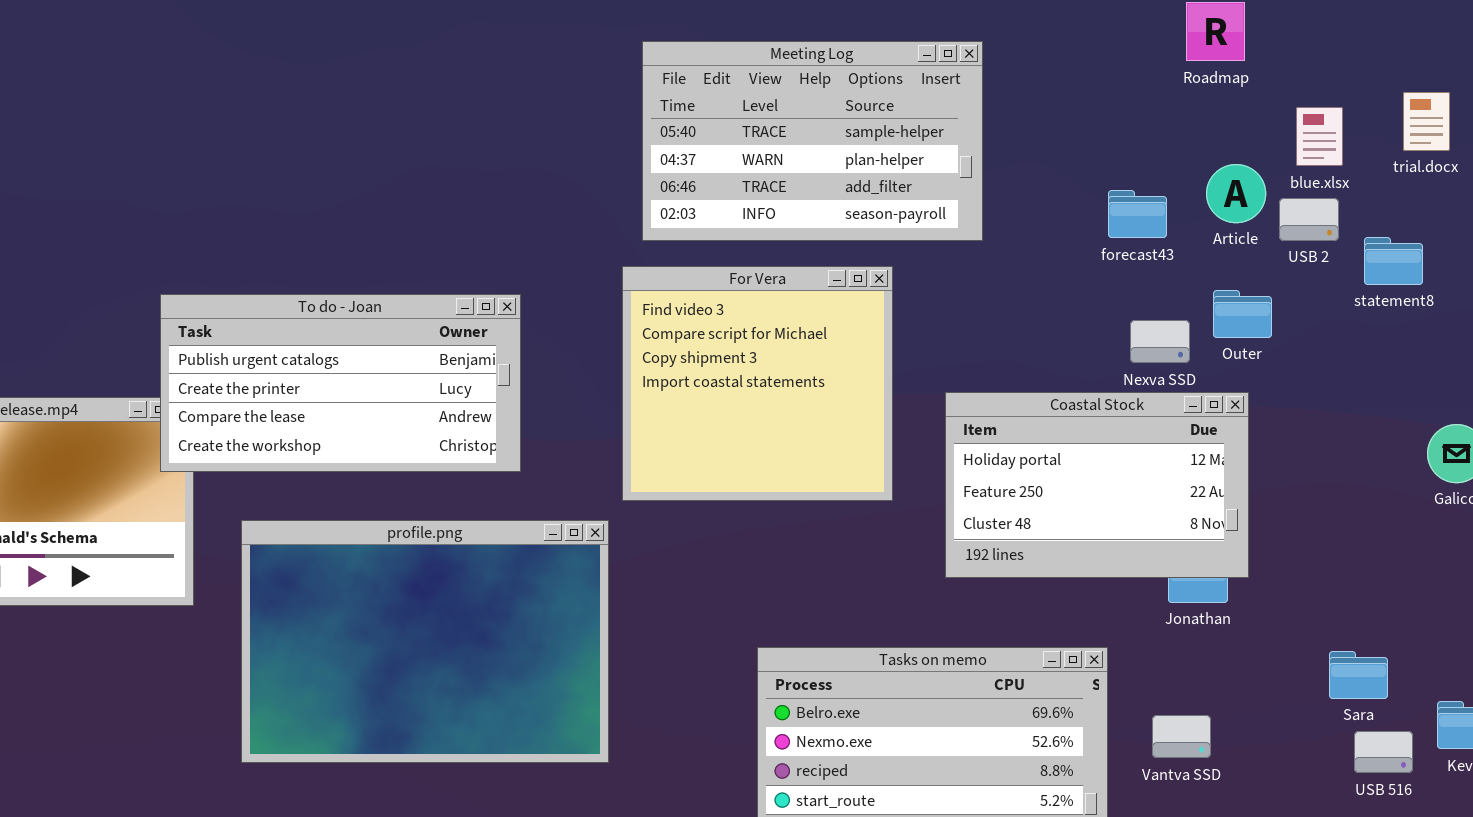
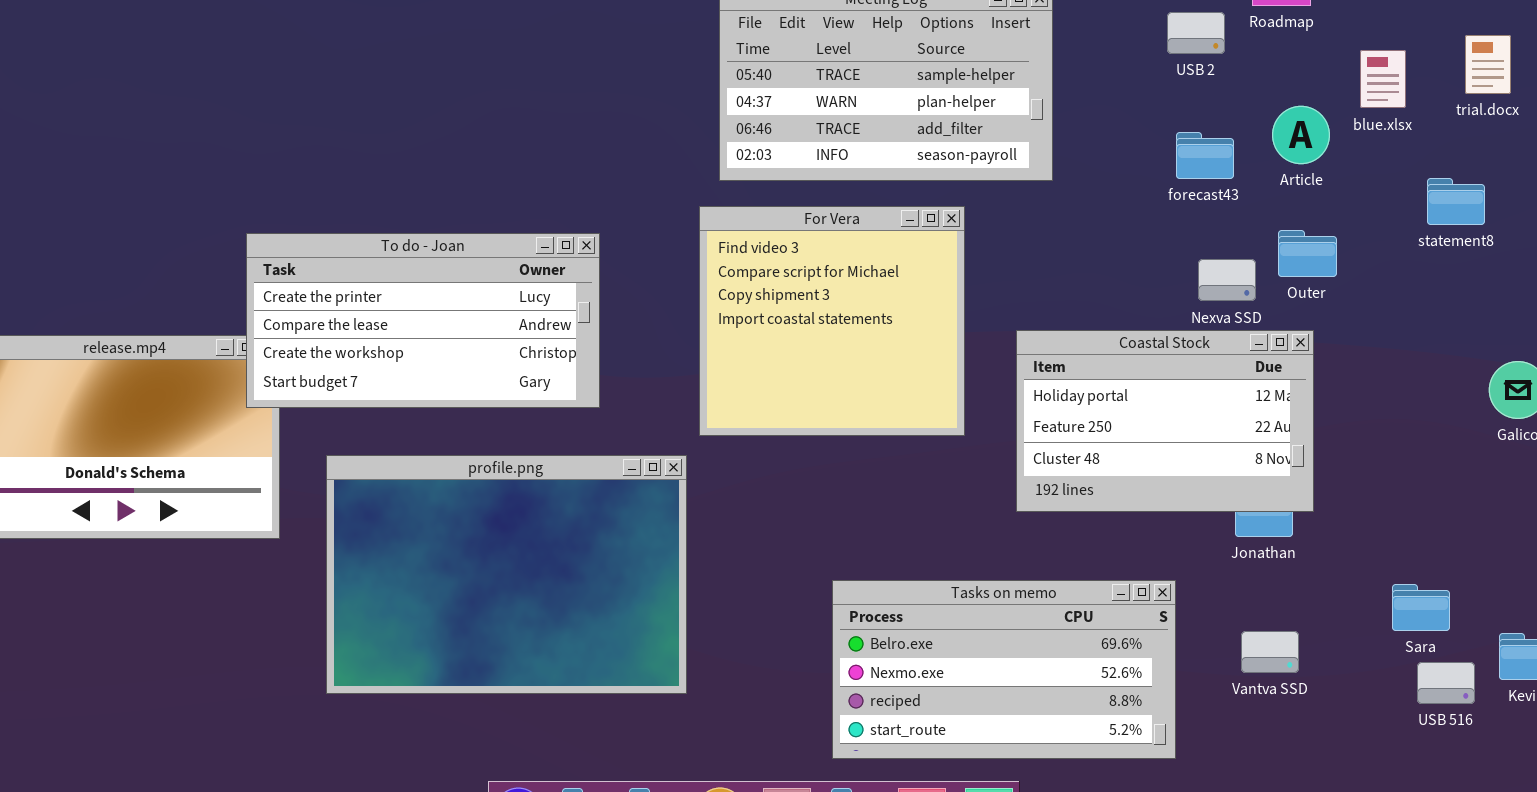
USB 2: [1279,198,1339,241] -> [1167,12,1225,54], moved
To do - Joan: [160,294,521,472] -> [246,233,600,408], scrolled down 1 row
Vantva SSD: [1152,715,1211,758] -> [1241,631,1299,673], moved

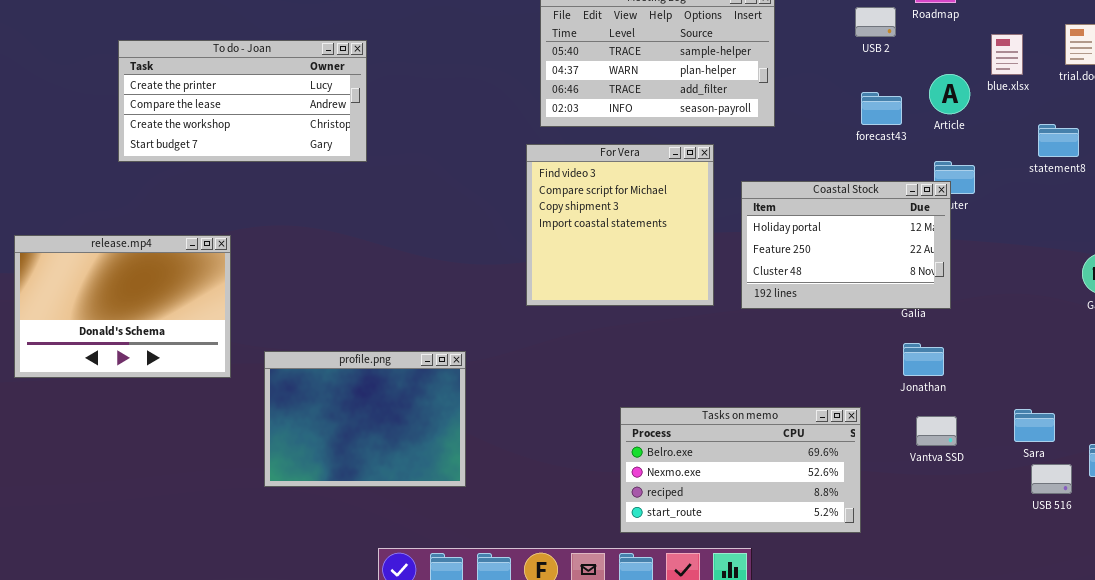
To do - Joan: [246,233,600,408] -> [118,40,367,162], moved
Coastal Stock: [1016,330,1314,512] -> [741,181,951,309], moved
profile.png: [326,455,687,694] -> [264,351,466,487], resized
Vantva SSD: [1241,631,1299,673] -> [916,416,957,446], moved

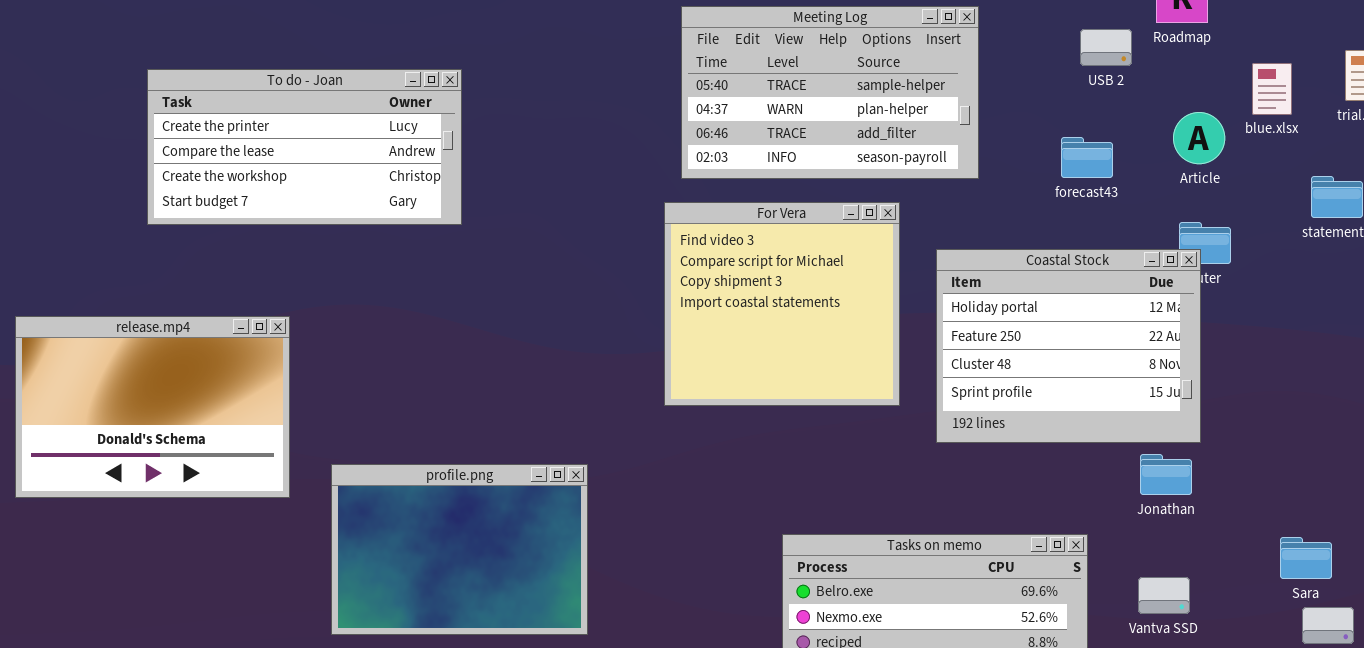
forecast43: [861,92,902,125] -> [1061,137,1113,178], moved
Coastal Stock: [741,181,951,309] -> [936,249,1201,443], resized
Vantva SSD: [916,416,957,446] -> [1138,577,1190,614], moved

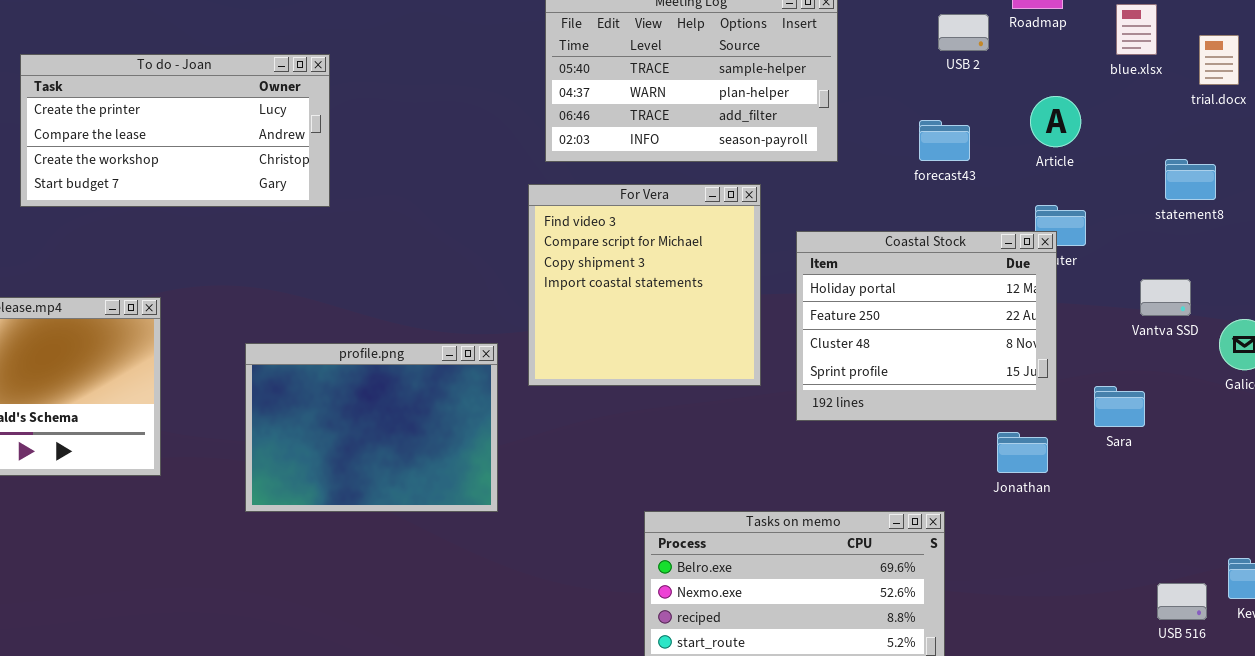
blue.xlsx: [1252,63,1292,115] -> [1116,4,1157,55], moved
profile.png: [331,464,588,635] -> [245,343,498,512], moved
Sara: [1280,537,1332,579] -> [1094,386,1145,427], moved
Vantva SSD: [1138,577,1190,614] -> [1140,279,1191,316], moved

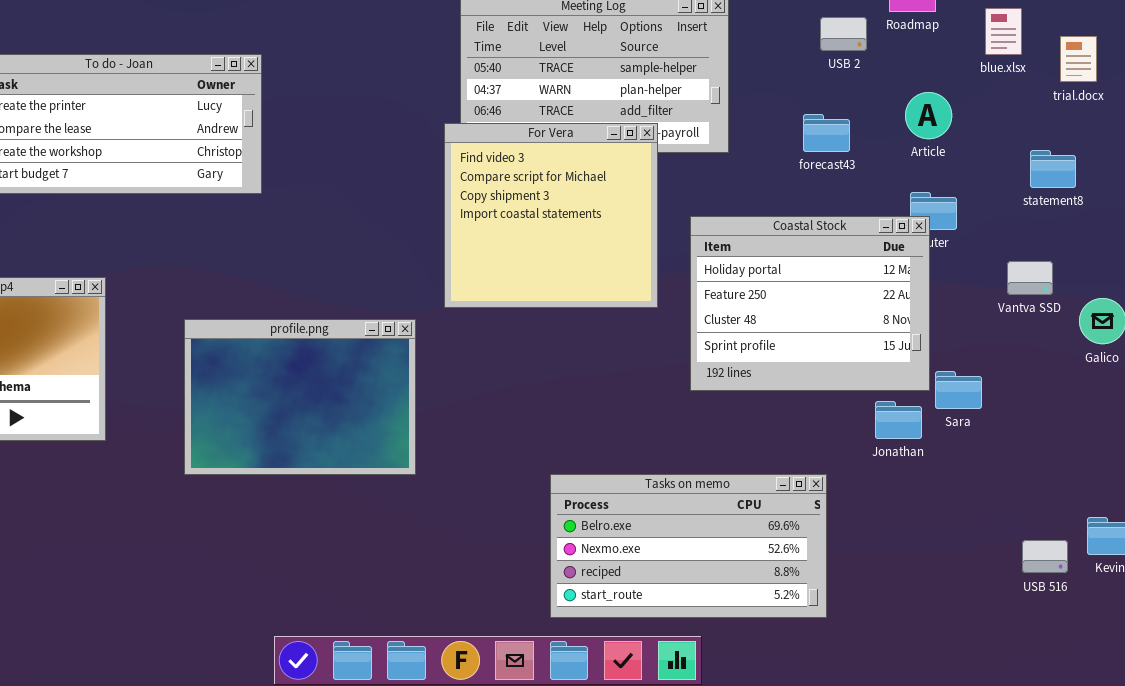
For Vera: [528,184,761,386] -> [444,123,658,308], moved
Sara: [1094,386,1145,427] -> [935,371,982,409], moved

